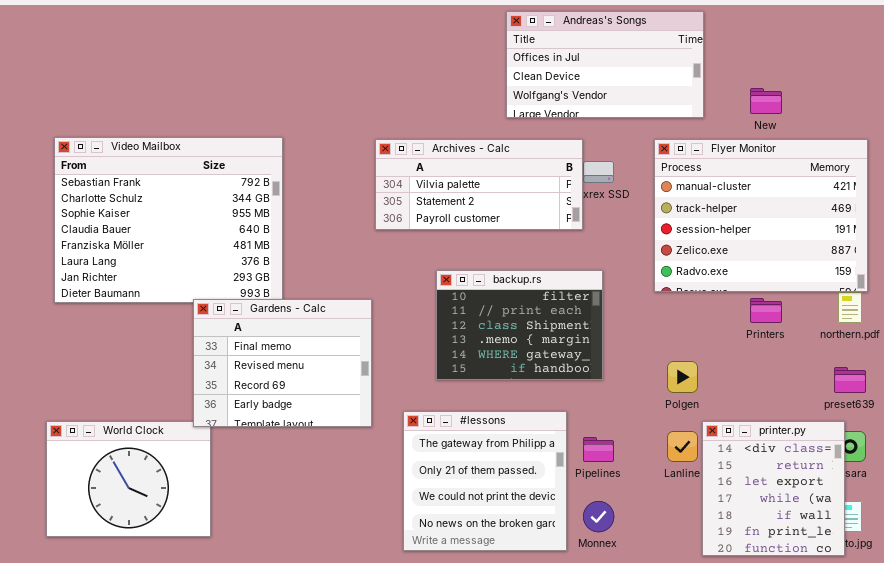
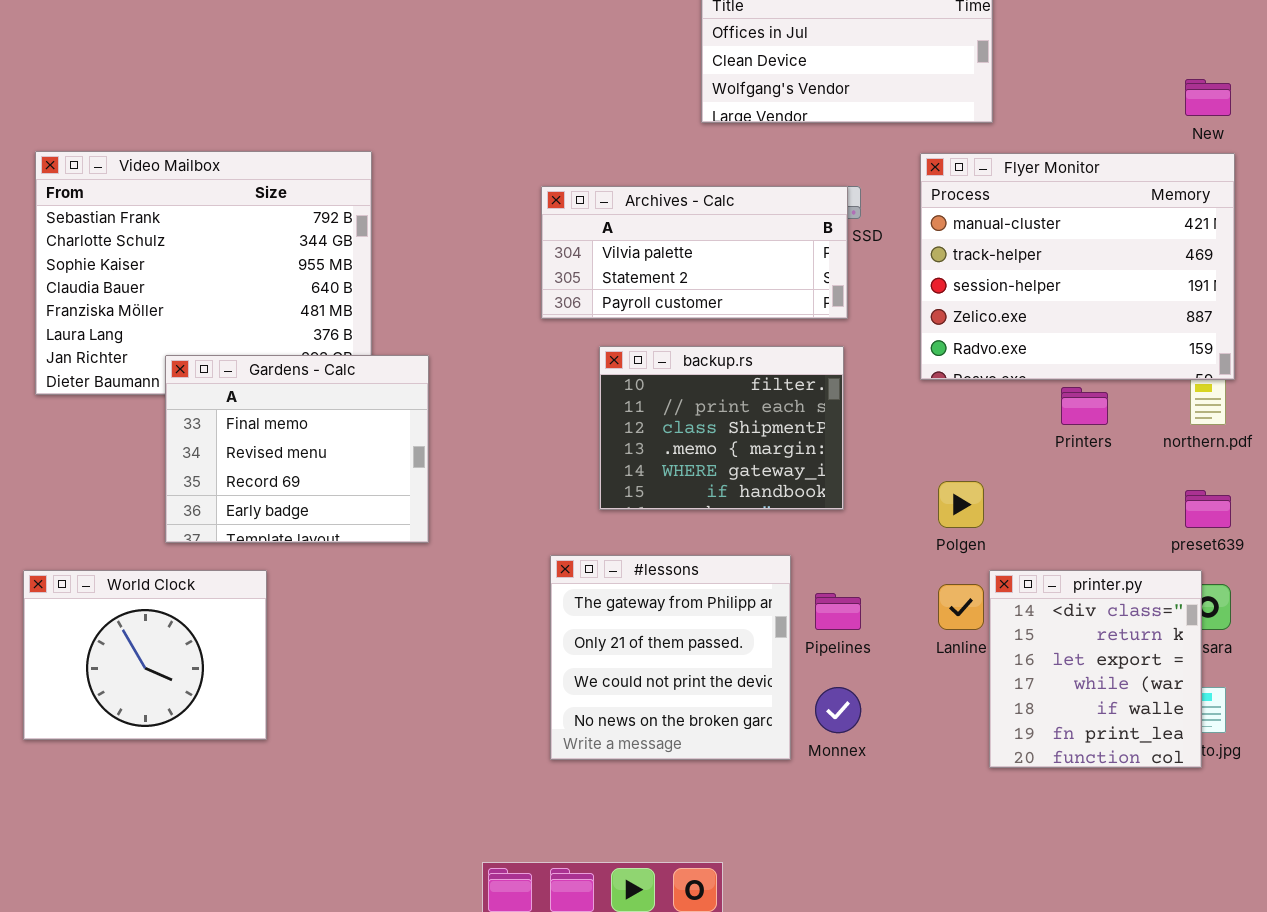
New: [750,88,782,114] -> [1185,79,1231,116], moved
Archives - Calc: [375,139,583,230] -> [541,186,848,319], moved
Gardens - Calc: [193,299,372,427] -> [165,355,429,543], moved

